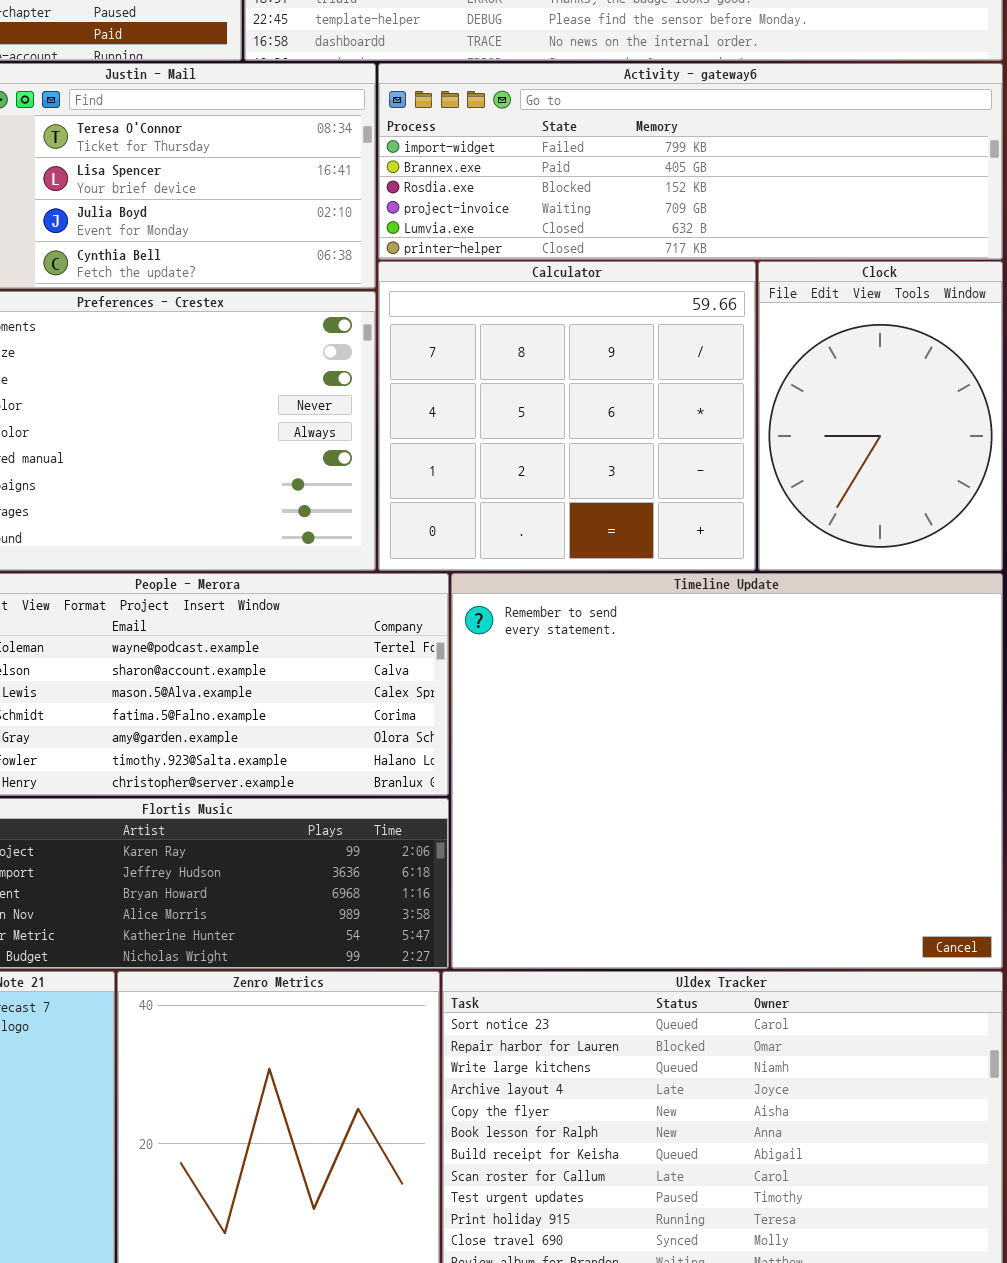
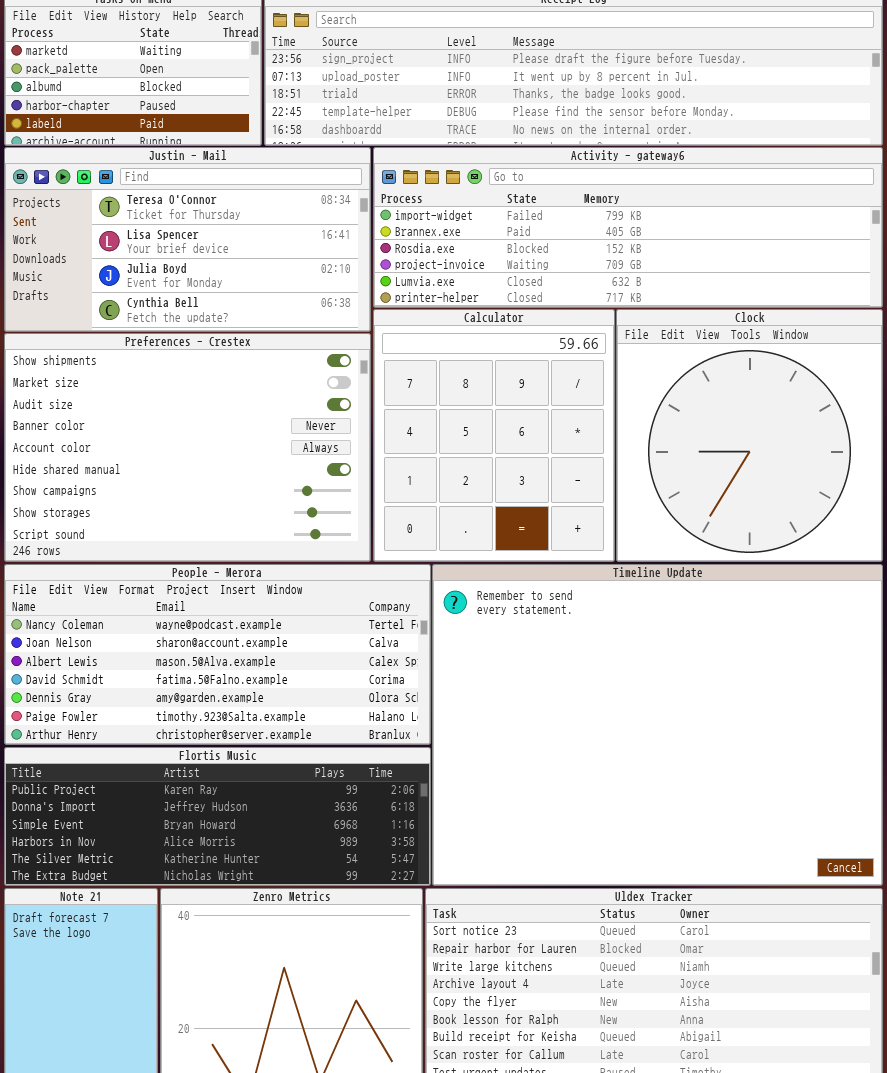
Calculator: [378,261,756,571] -> [373,309,615,562], resized
Clock: [758,261,1003,571] -> [616,309,883,562], resized

